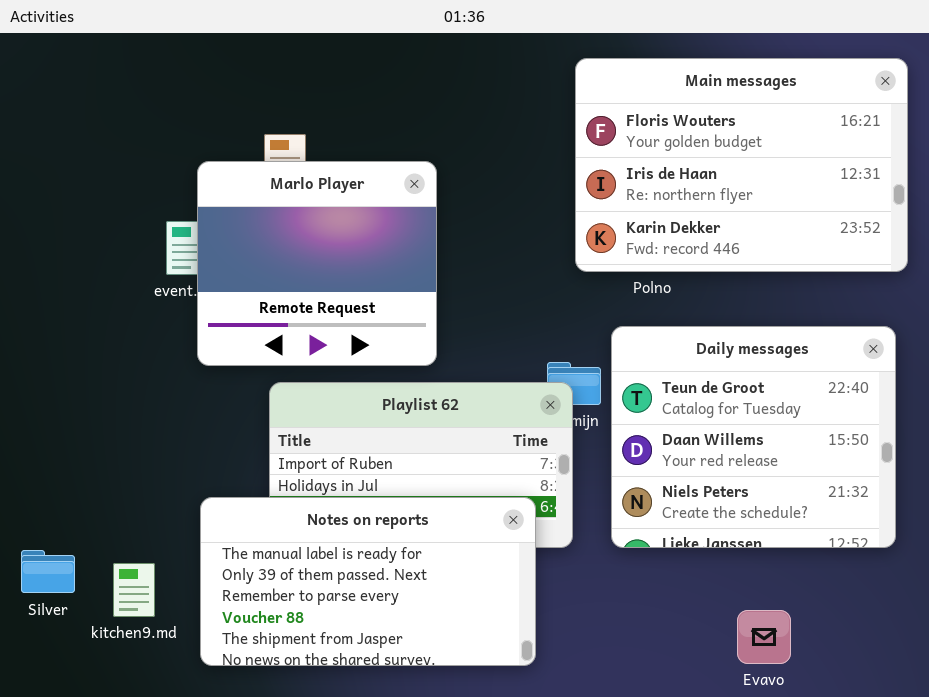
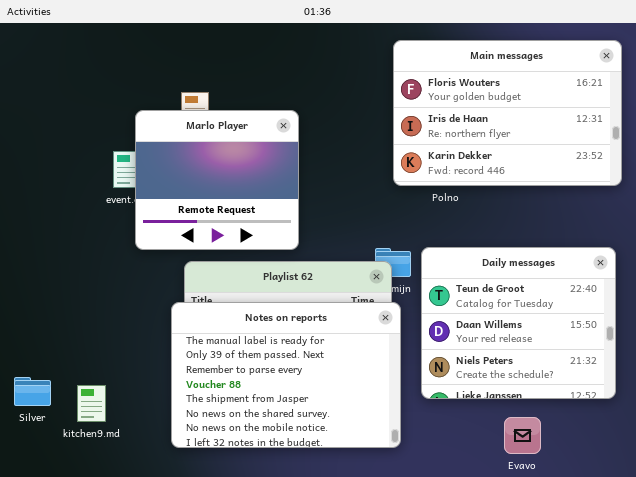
Daily messages: [611,326,896,548] -> [421,247,616,399], moved
Notes on reports: [200,497,536,666] -> [171,302,401,448], moved, resized

